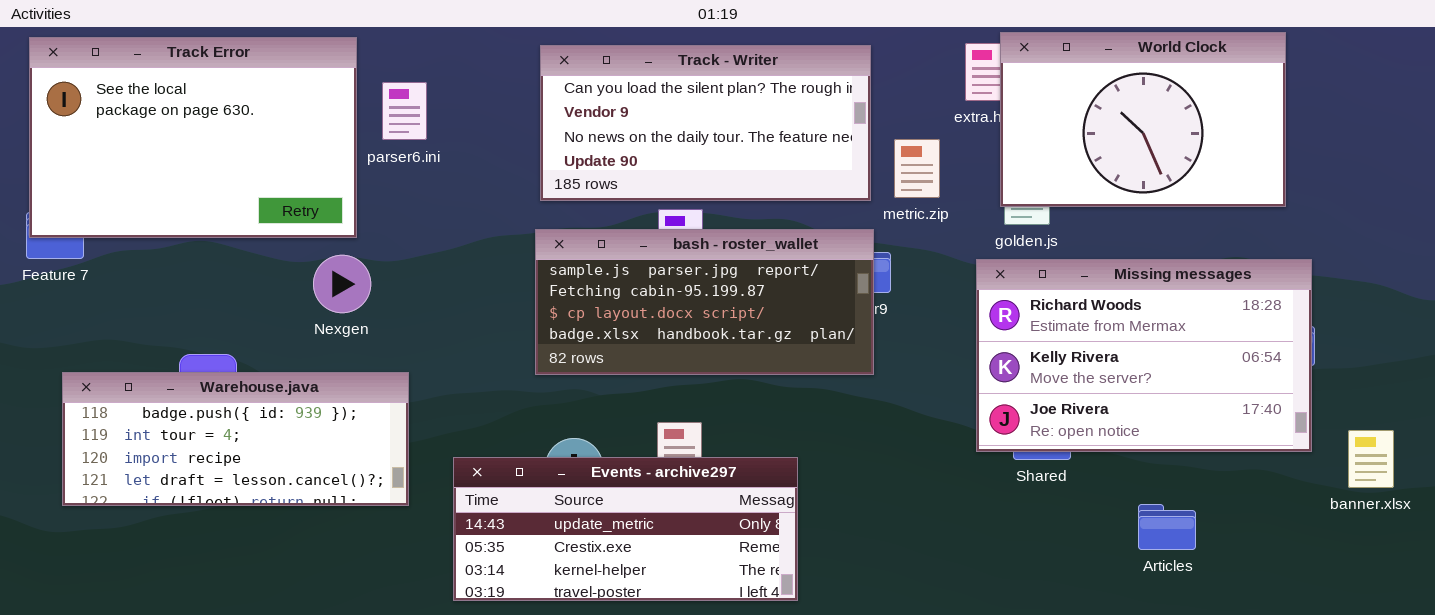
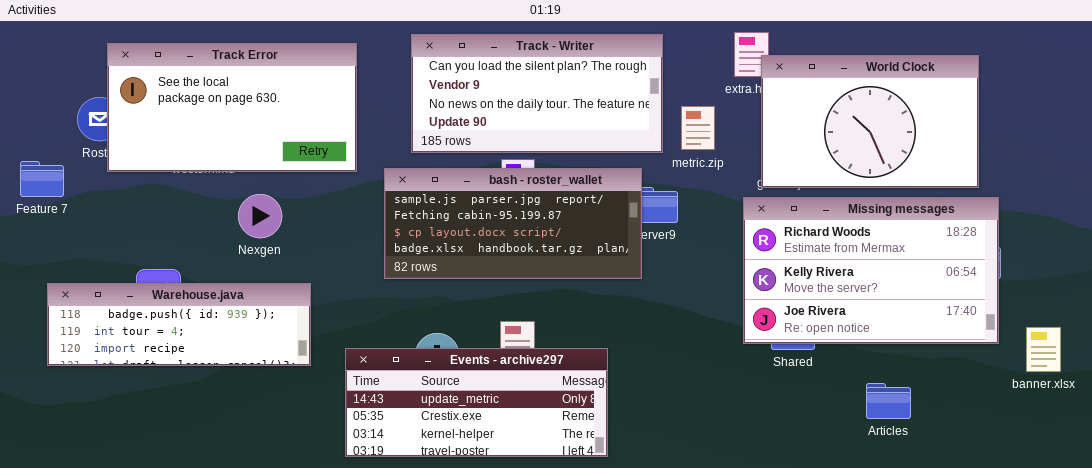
World Clock: [1000,32,1286,207] -> [761,55,979,188], moved
Track Error: [29,37,357,238] -> [107,43,357,172], moved, resized
bash - roster_wallet: [535,229,874,375] -> [384,168,642,279], moved
Warehouse.java: [62,372,409,506] -> [47,283,311,366], resized

